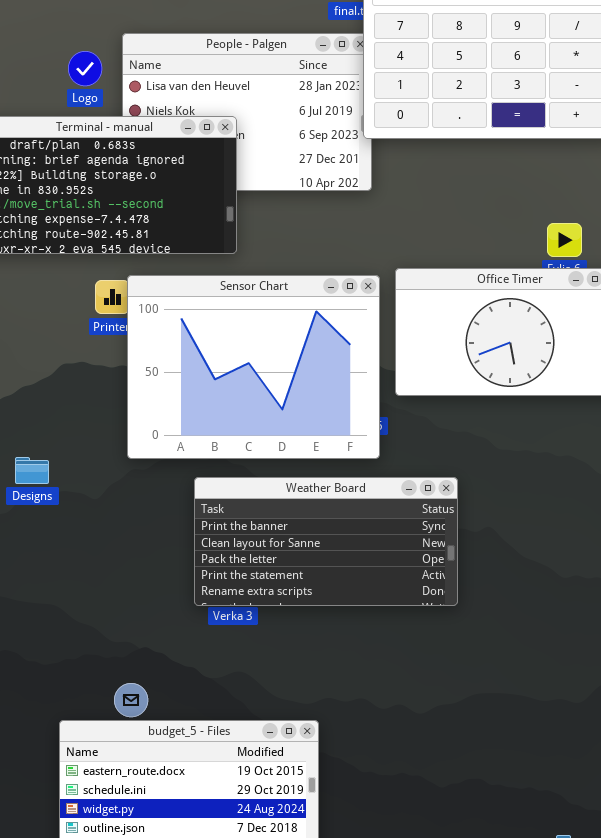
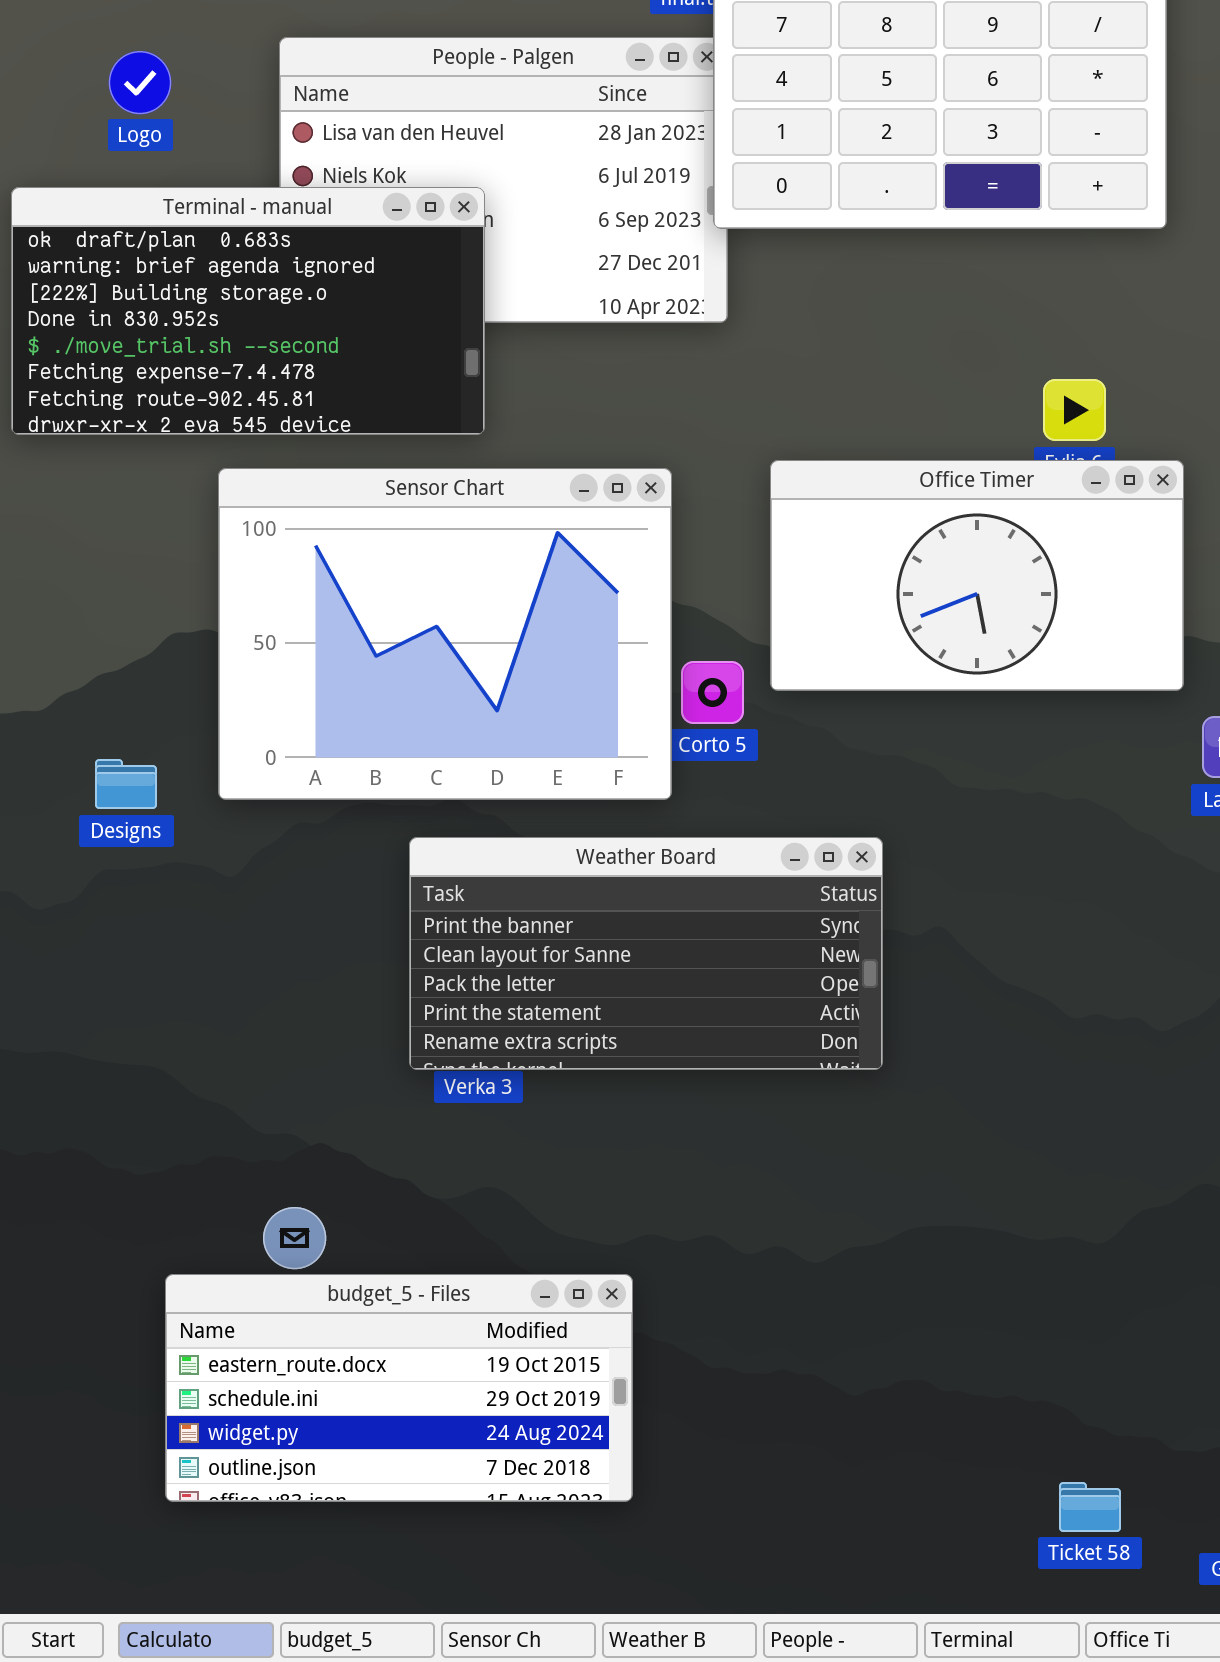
Logo: [68,51,102,86] -> [109,51,171,114], moved
Sensor Chart: [127,275,380,459] -> [218,468,672,800], moved
Designs: [15,457,49,484] -> [95,759,157,809], moved

